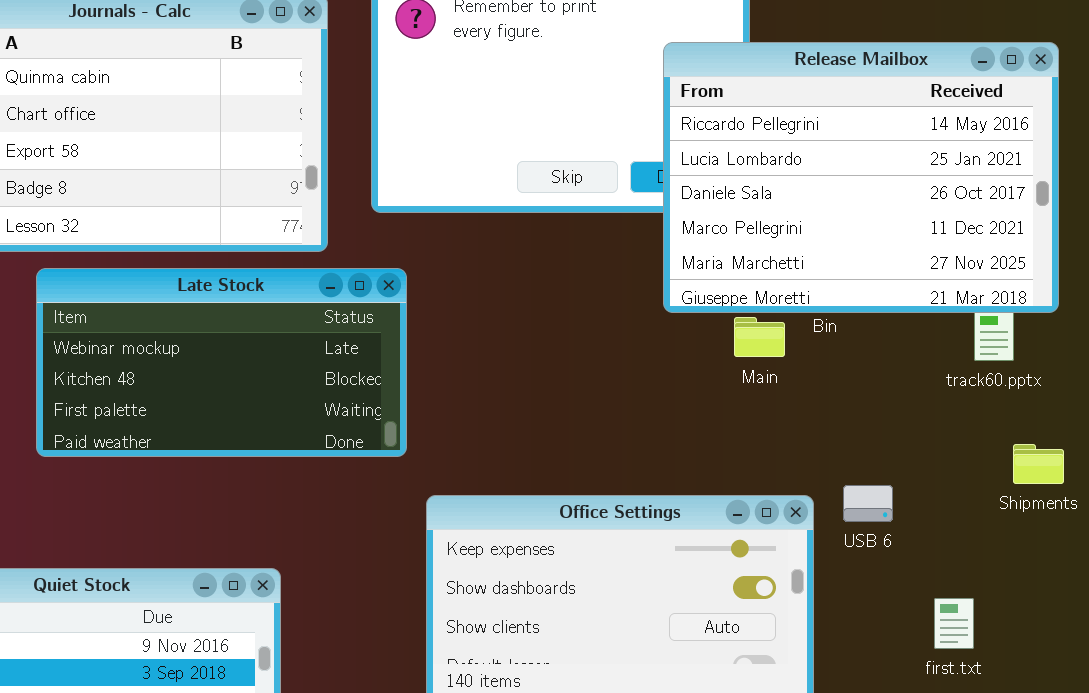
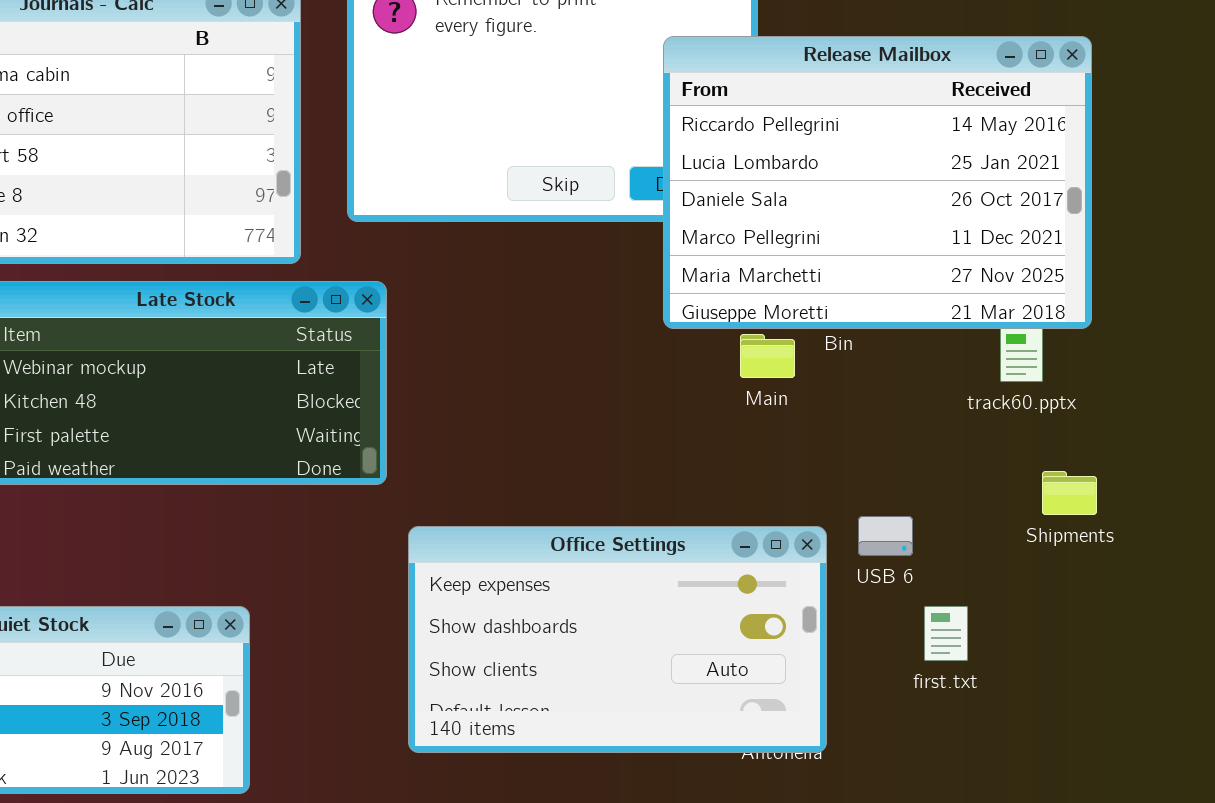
first.txt: [934,598,974,649] -> [924,606,968,661], moved

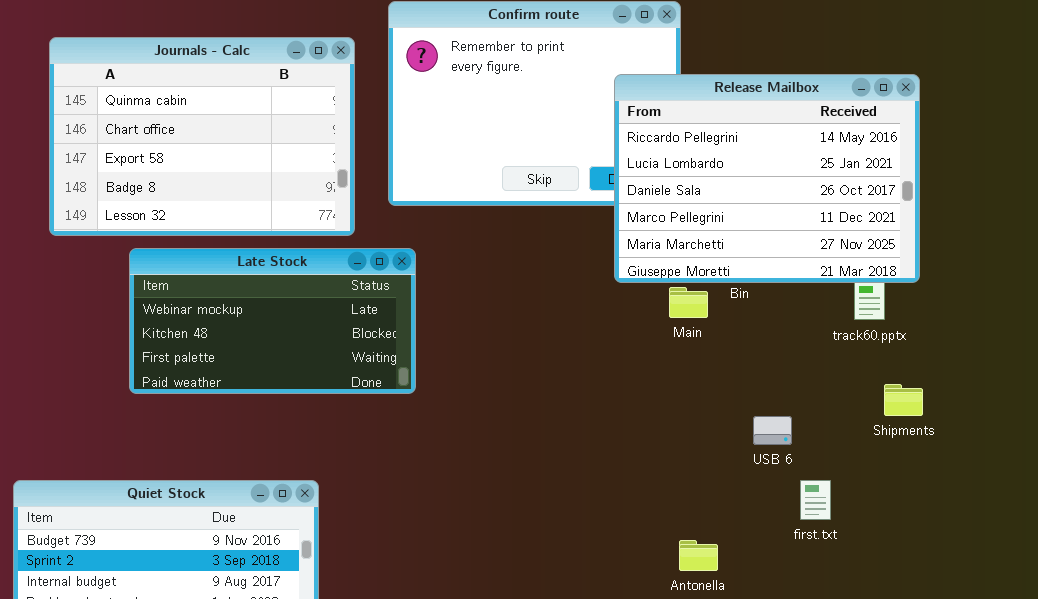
Office Settings: [408,526,827,753] -> none, closed

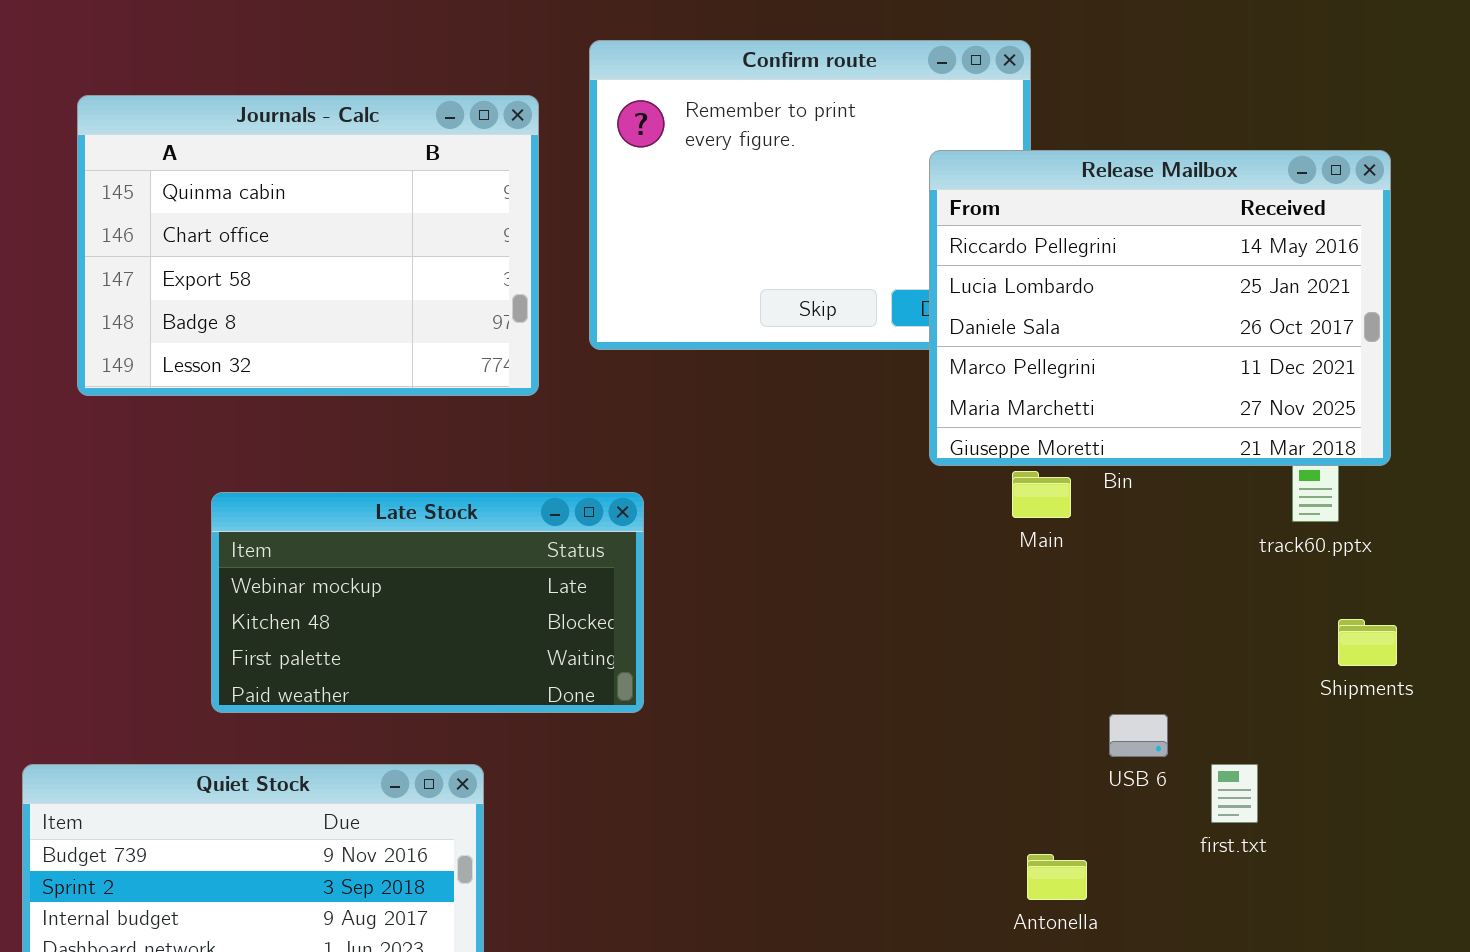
Late Stock: [129,248,416,394] -> [211,492,644,713], moved
USB 6: [753,416,792,445] -> [1109,714,1168,757], moved

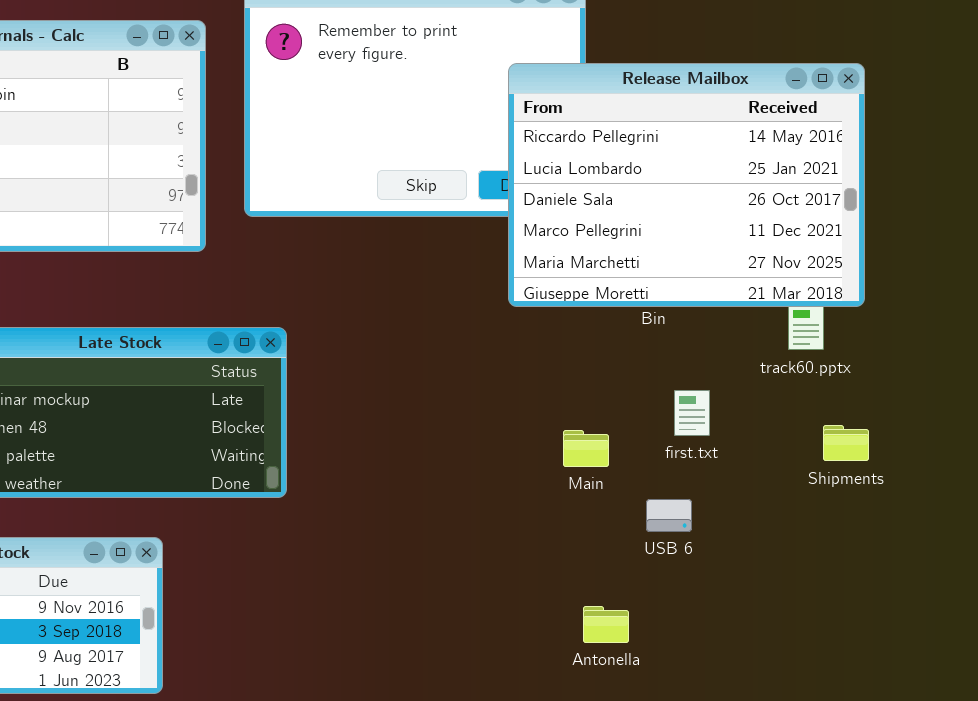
Main: [1012,471,1071,518] -> [563,430,609,467], moved
first.txt: [1211,764,1258,823] -> [674,390,710,436], moved

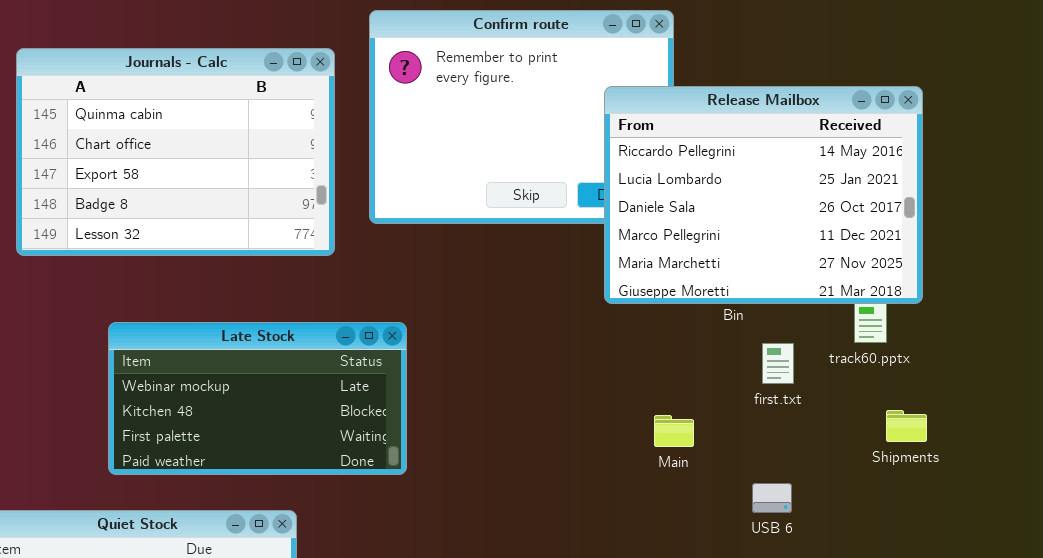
first.txt: [674,390,710,436] -> [762,343,794,384], moved
USB 6: [646,499,692,532] -> [752,483,792,513], moved

